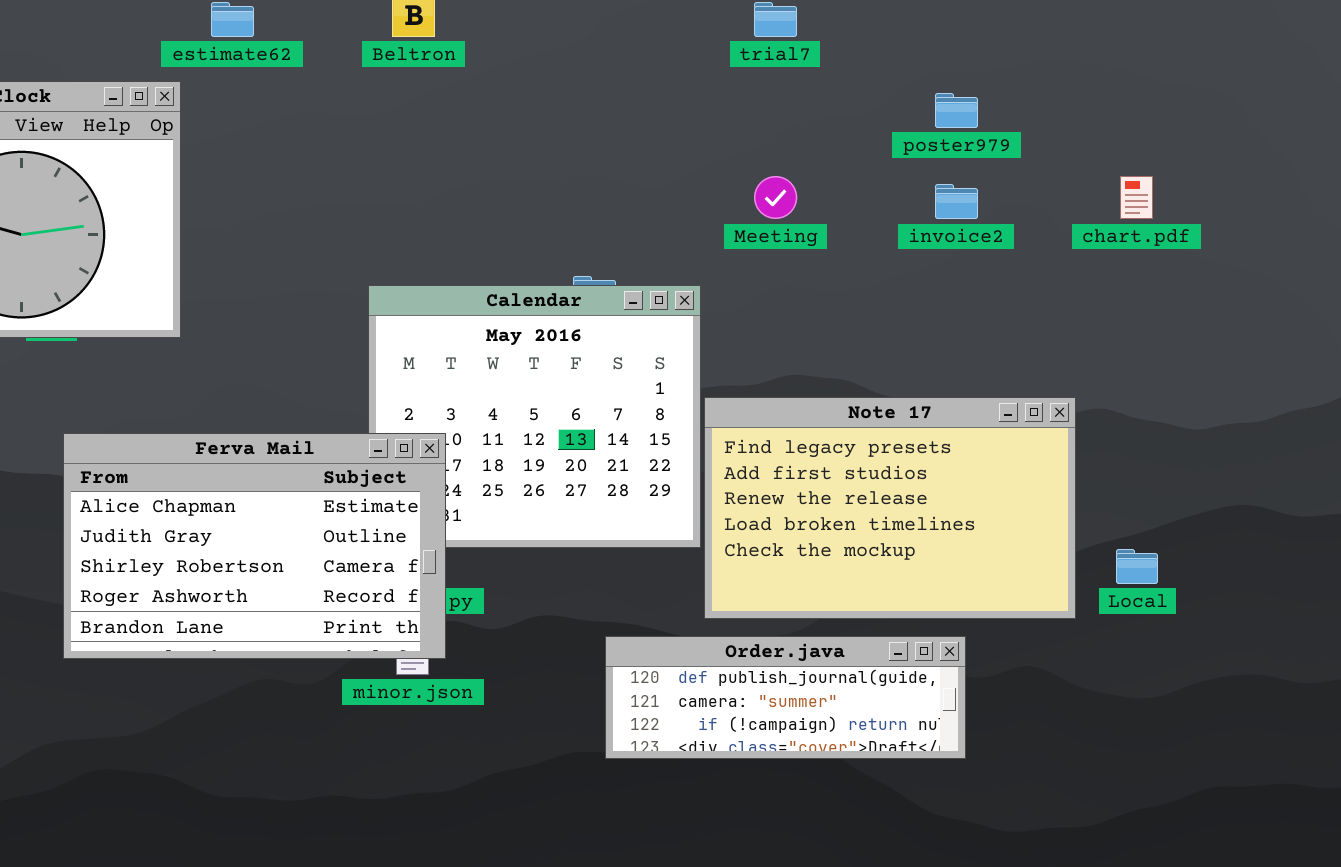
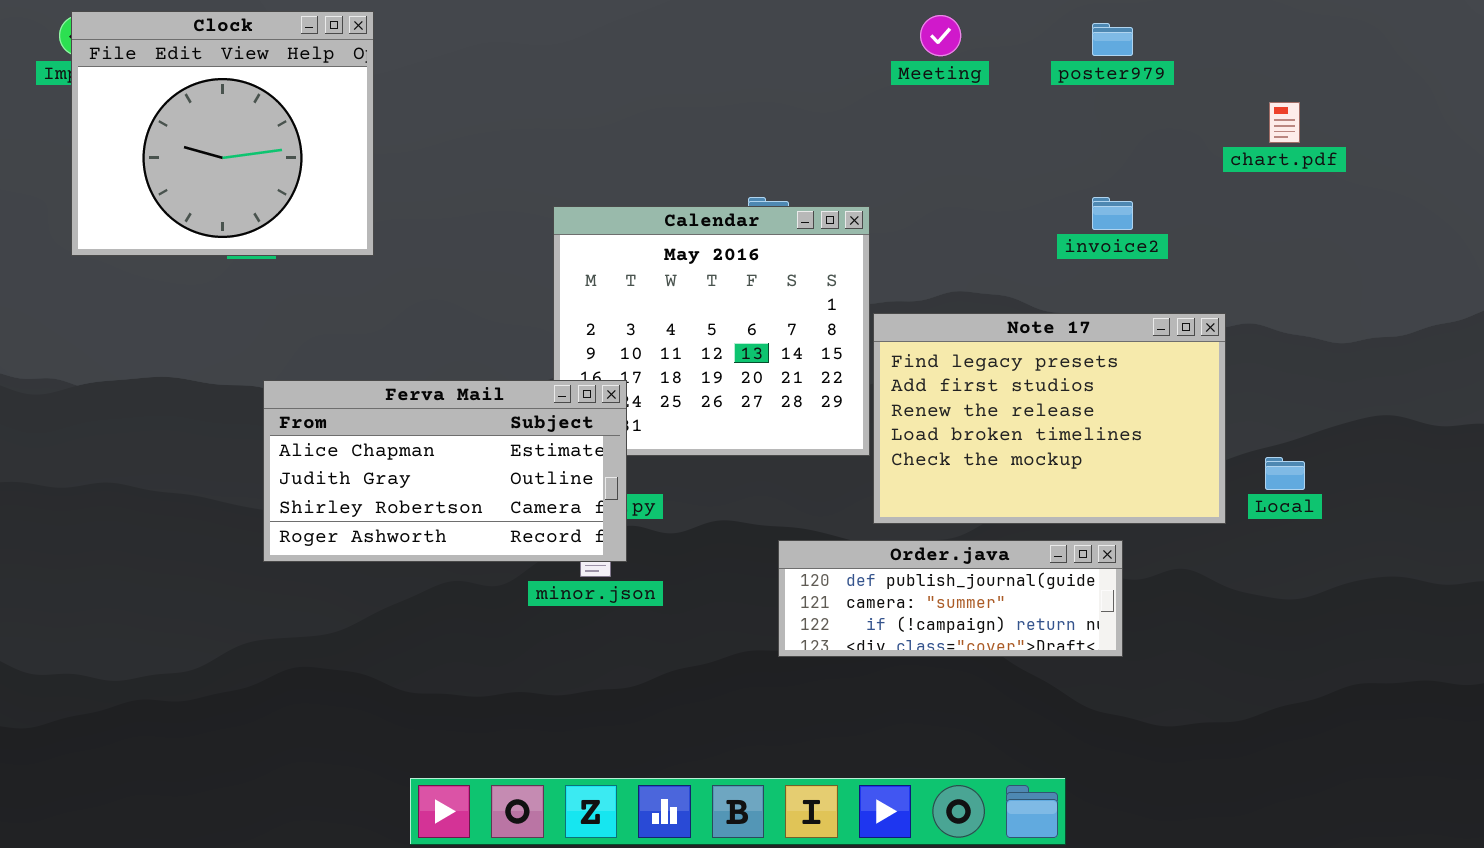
Meeting: [754,176,797,219] -> [920,15,961,56], moved
invoice2: [935,184,978,219] -> [1092,197,1133,230], moved
Ferva Mail: [63,433,446,659] -> [263,380,627,562], resized

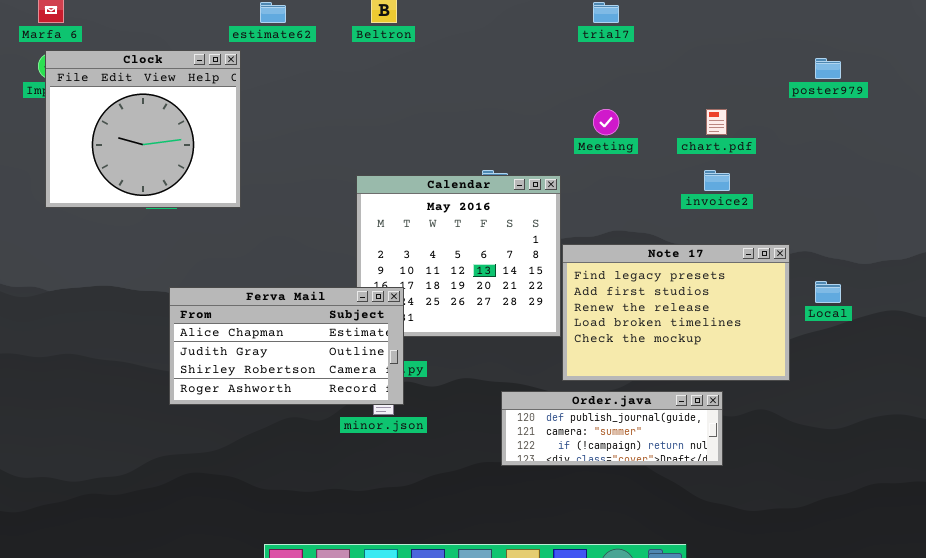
Meeting: [920,15,961,56] -> [593,109,619,135], moved
poster979: [1092,23,1133,56] -> [815,58,841,79], moved
chart.pdf: [1269,102,1300,143] -> [706,109,727,135], moved
Local: [1265,457,1305,490] -> [815,281,841,303], moved

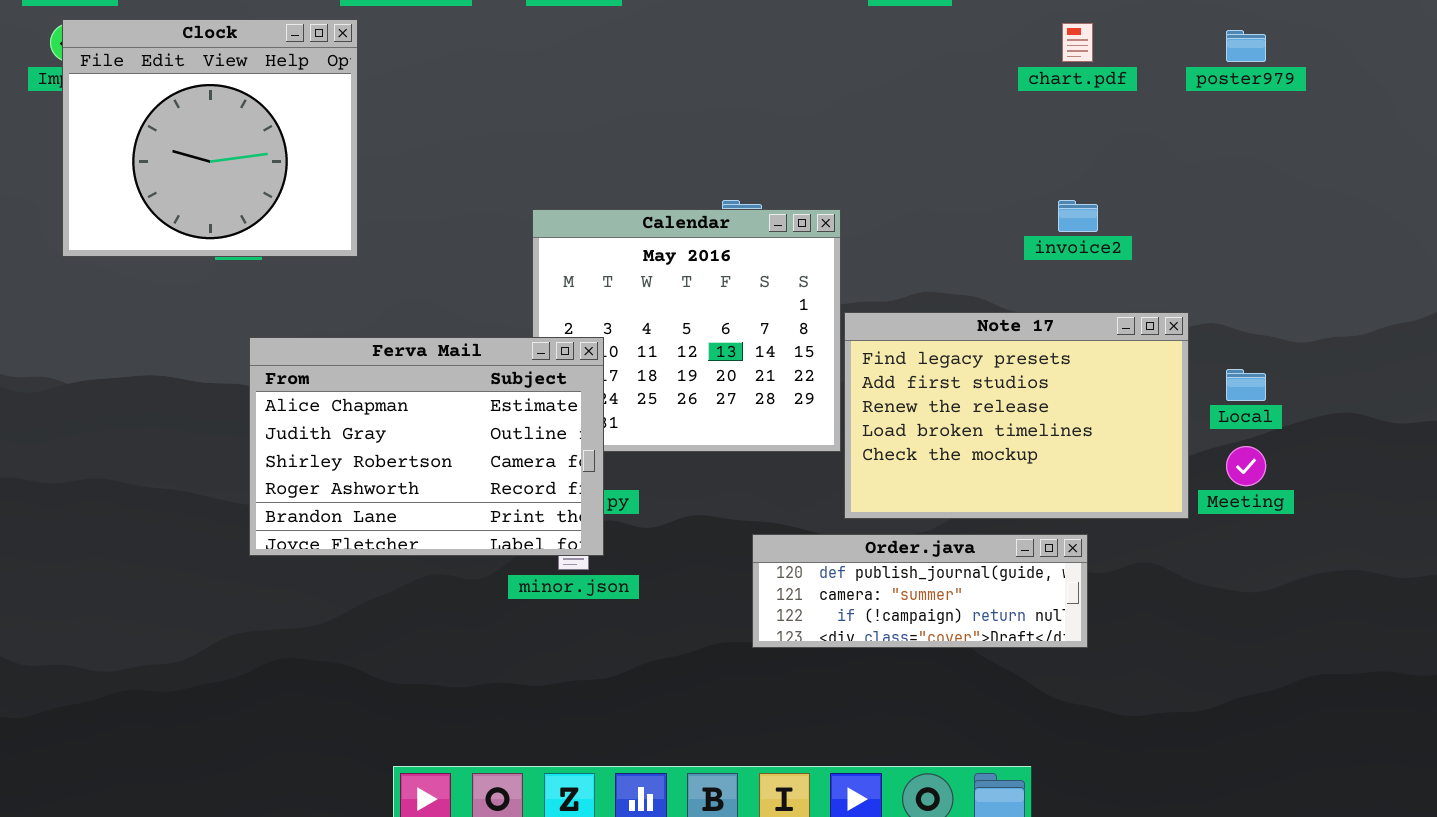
Meeting: [593,109,619,135] -> [1226,446,1266,486], moved
chart.pdf: [706,109,727,135] -> [1062,23,1093,62], moved
Ferva Mail: [169,287,404,405] -> [249,337,604,556], resized

